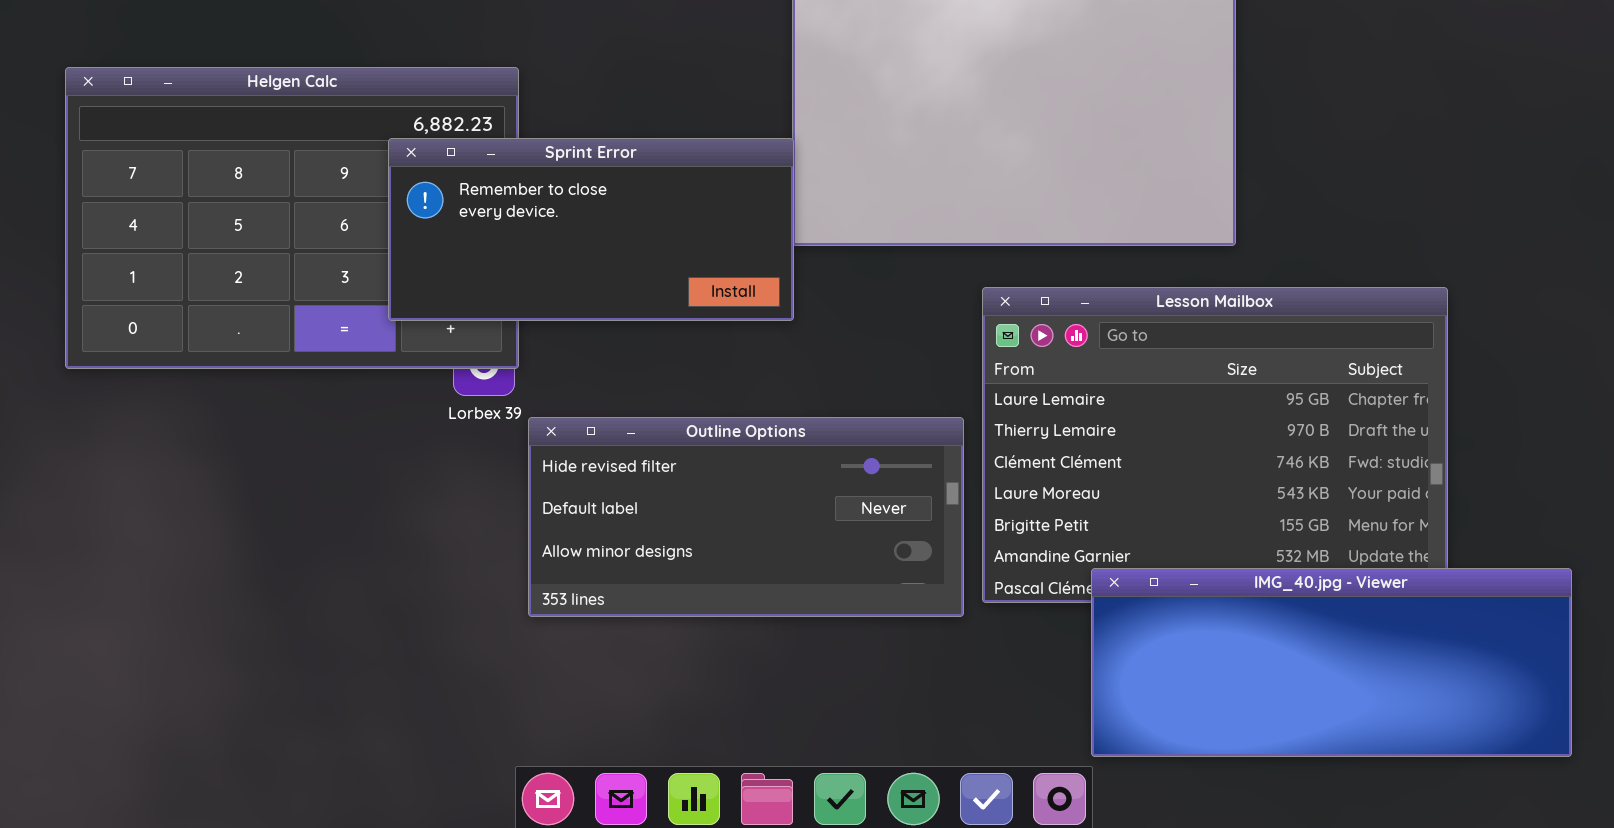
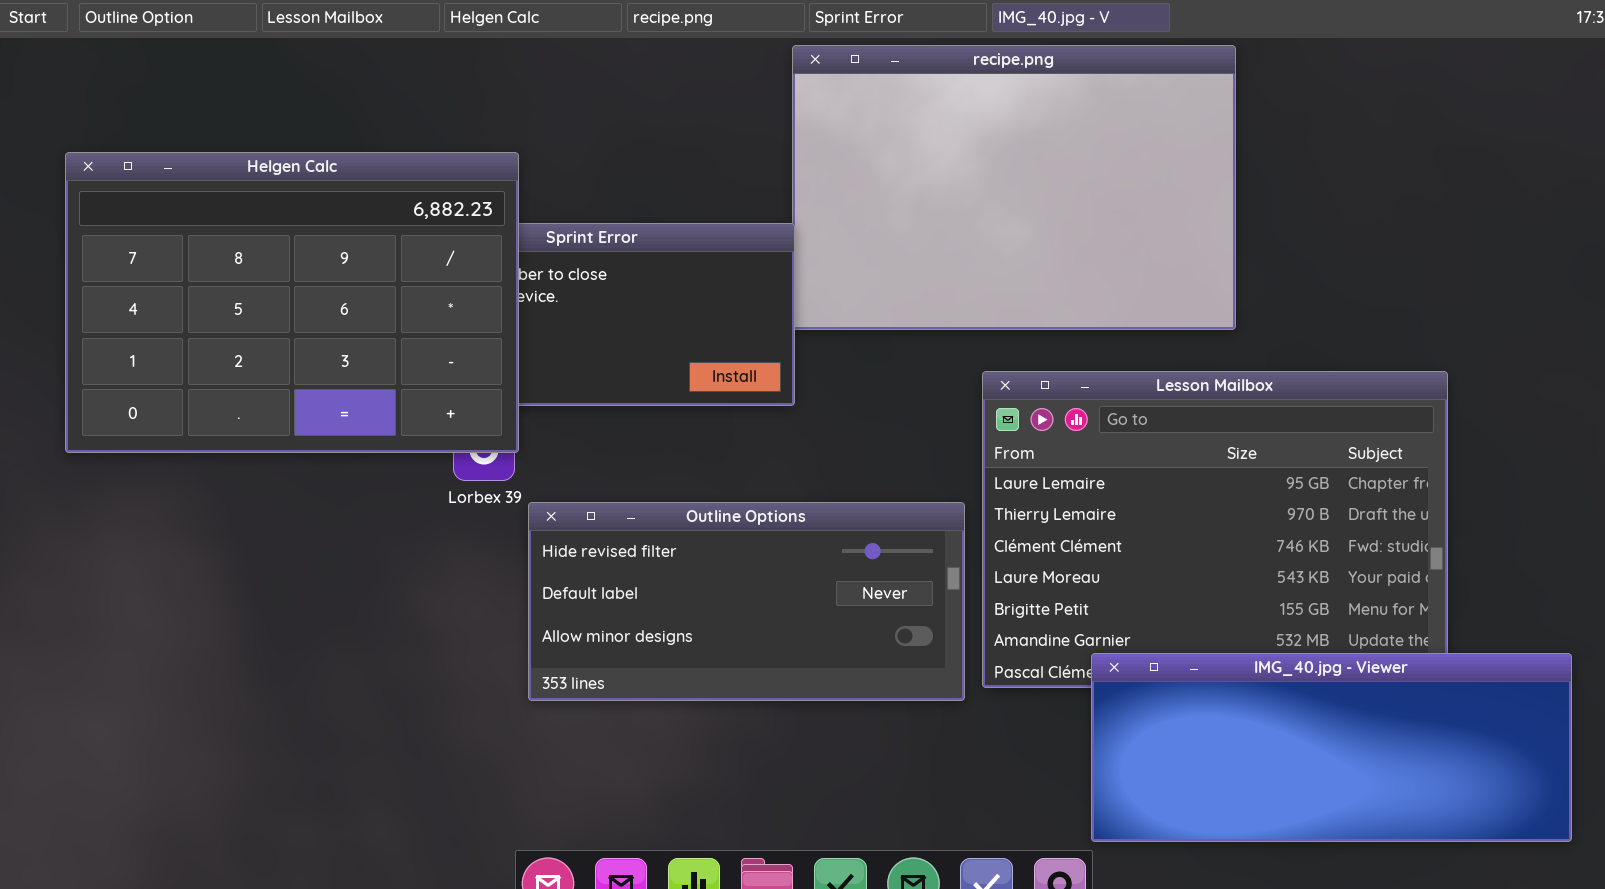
Helgen Calc: [65,67,519,369] -> [65,152,519,453], raised

